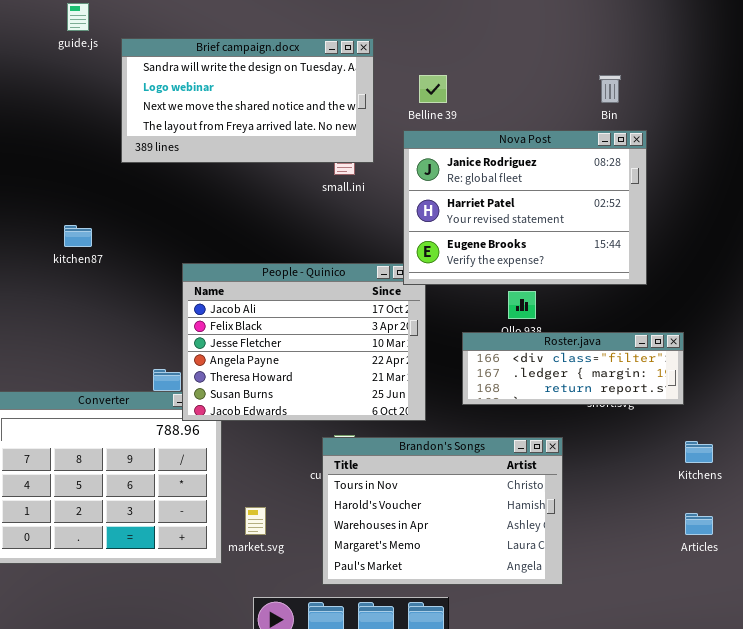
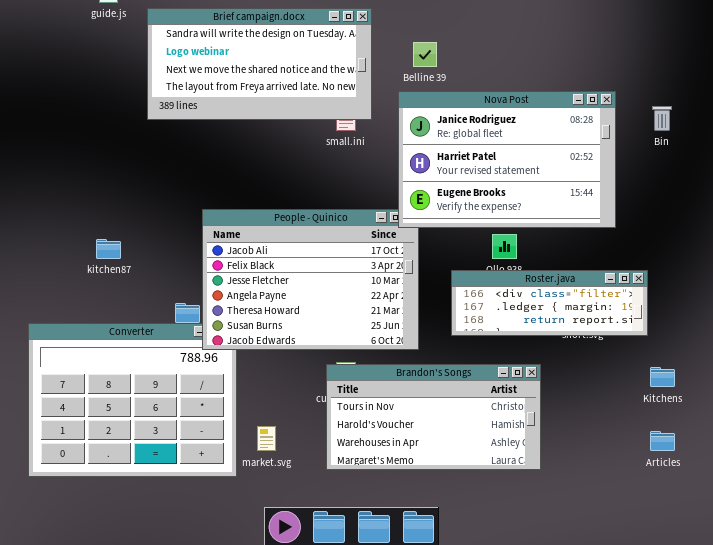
Bin: [599,75,621,103] -> [652,106,672,131], moved
kitchen87: [64,225,92,247] -> [96,239,121,259], moved
Brandon's Songs: [322,437,563,585] -> [326,364,541,470], resized

